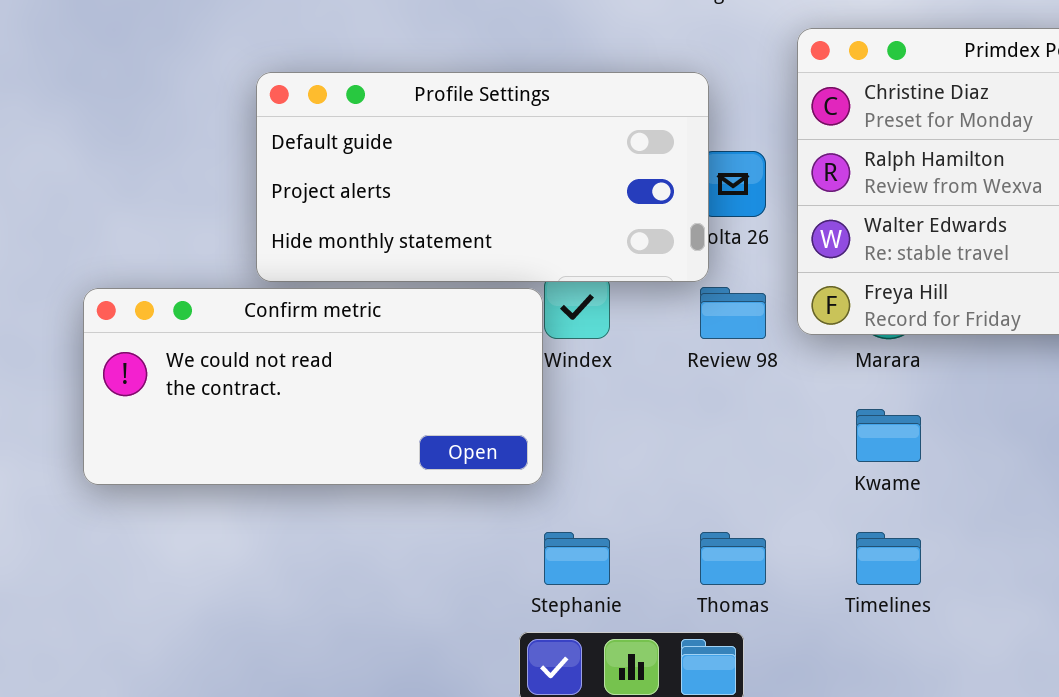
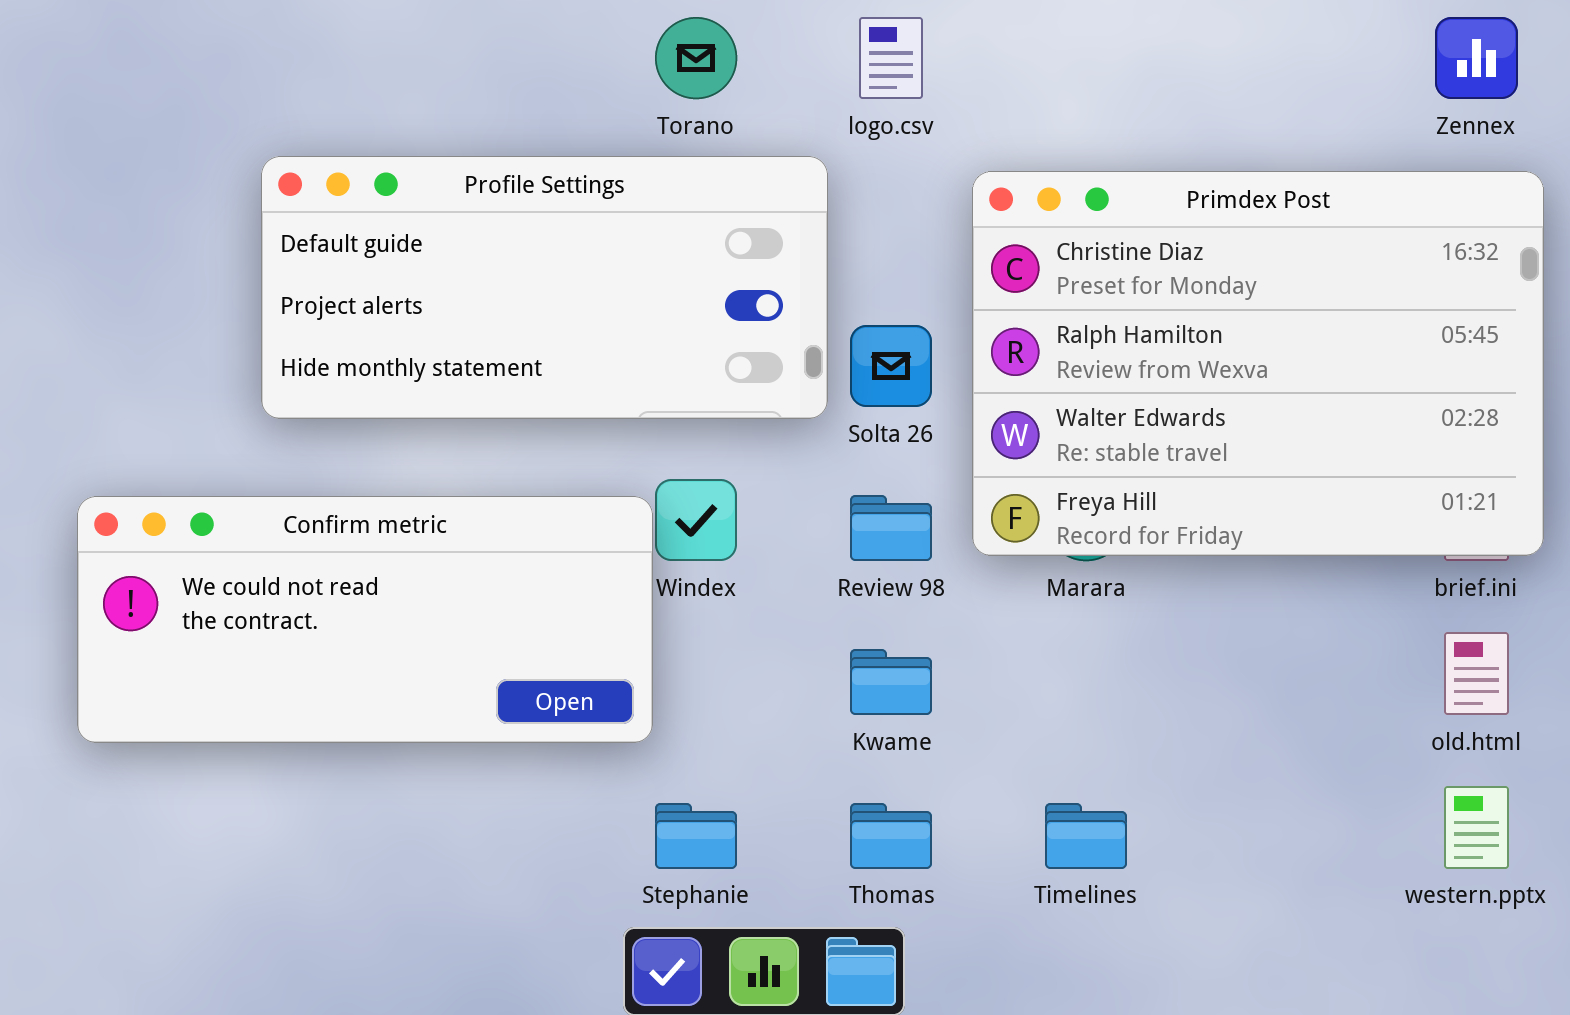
Profile Settings: [256,72,709,282] -> [261,156,828,419], moved
Kwame: [856,409,921,462] -> [850,649,932,715], moved

